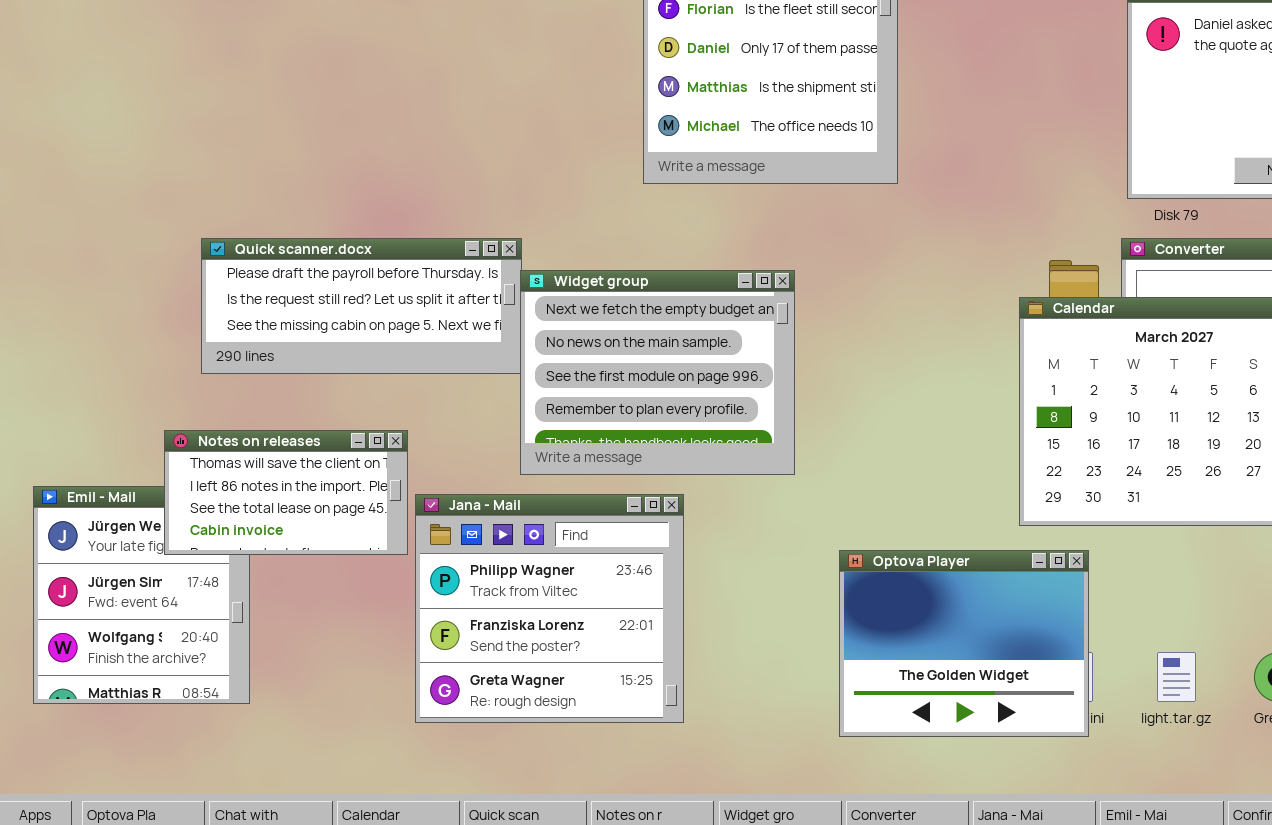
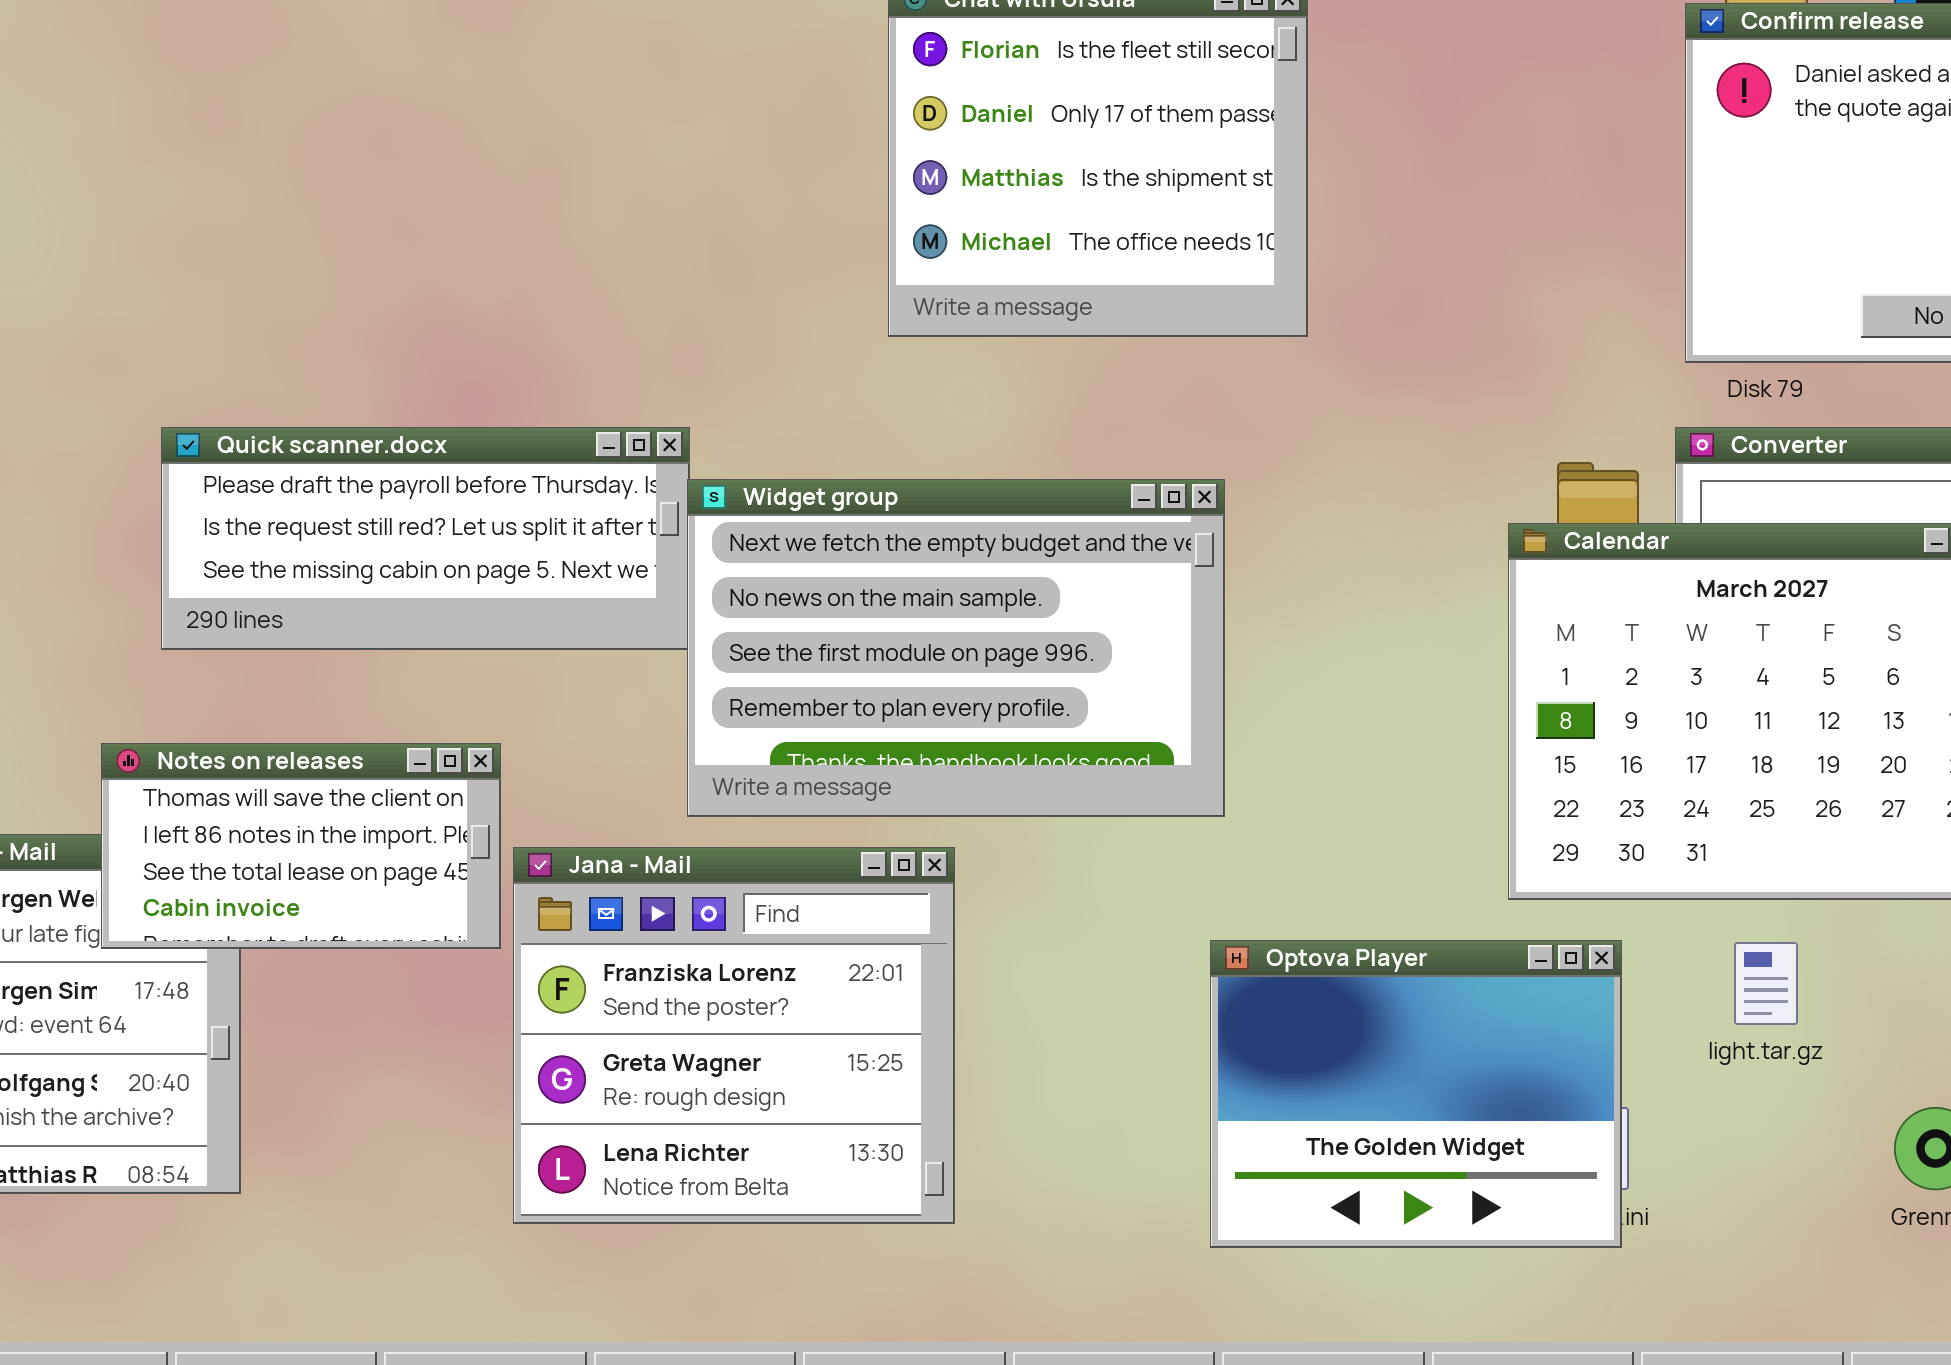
Widget group: [520,270,795,475] -> [687,479,1225,817], resized
Jana - Mail: [415,494,684,723] -> [513,847,955,1224], scrolled down 1 row
light.tar.gz: [1157,652,1196,702] -> [1734,942,1798,1025], moved

